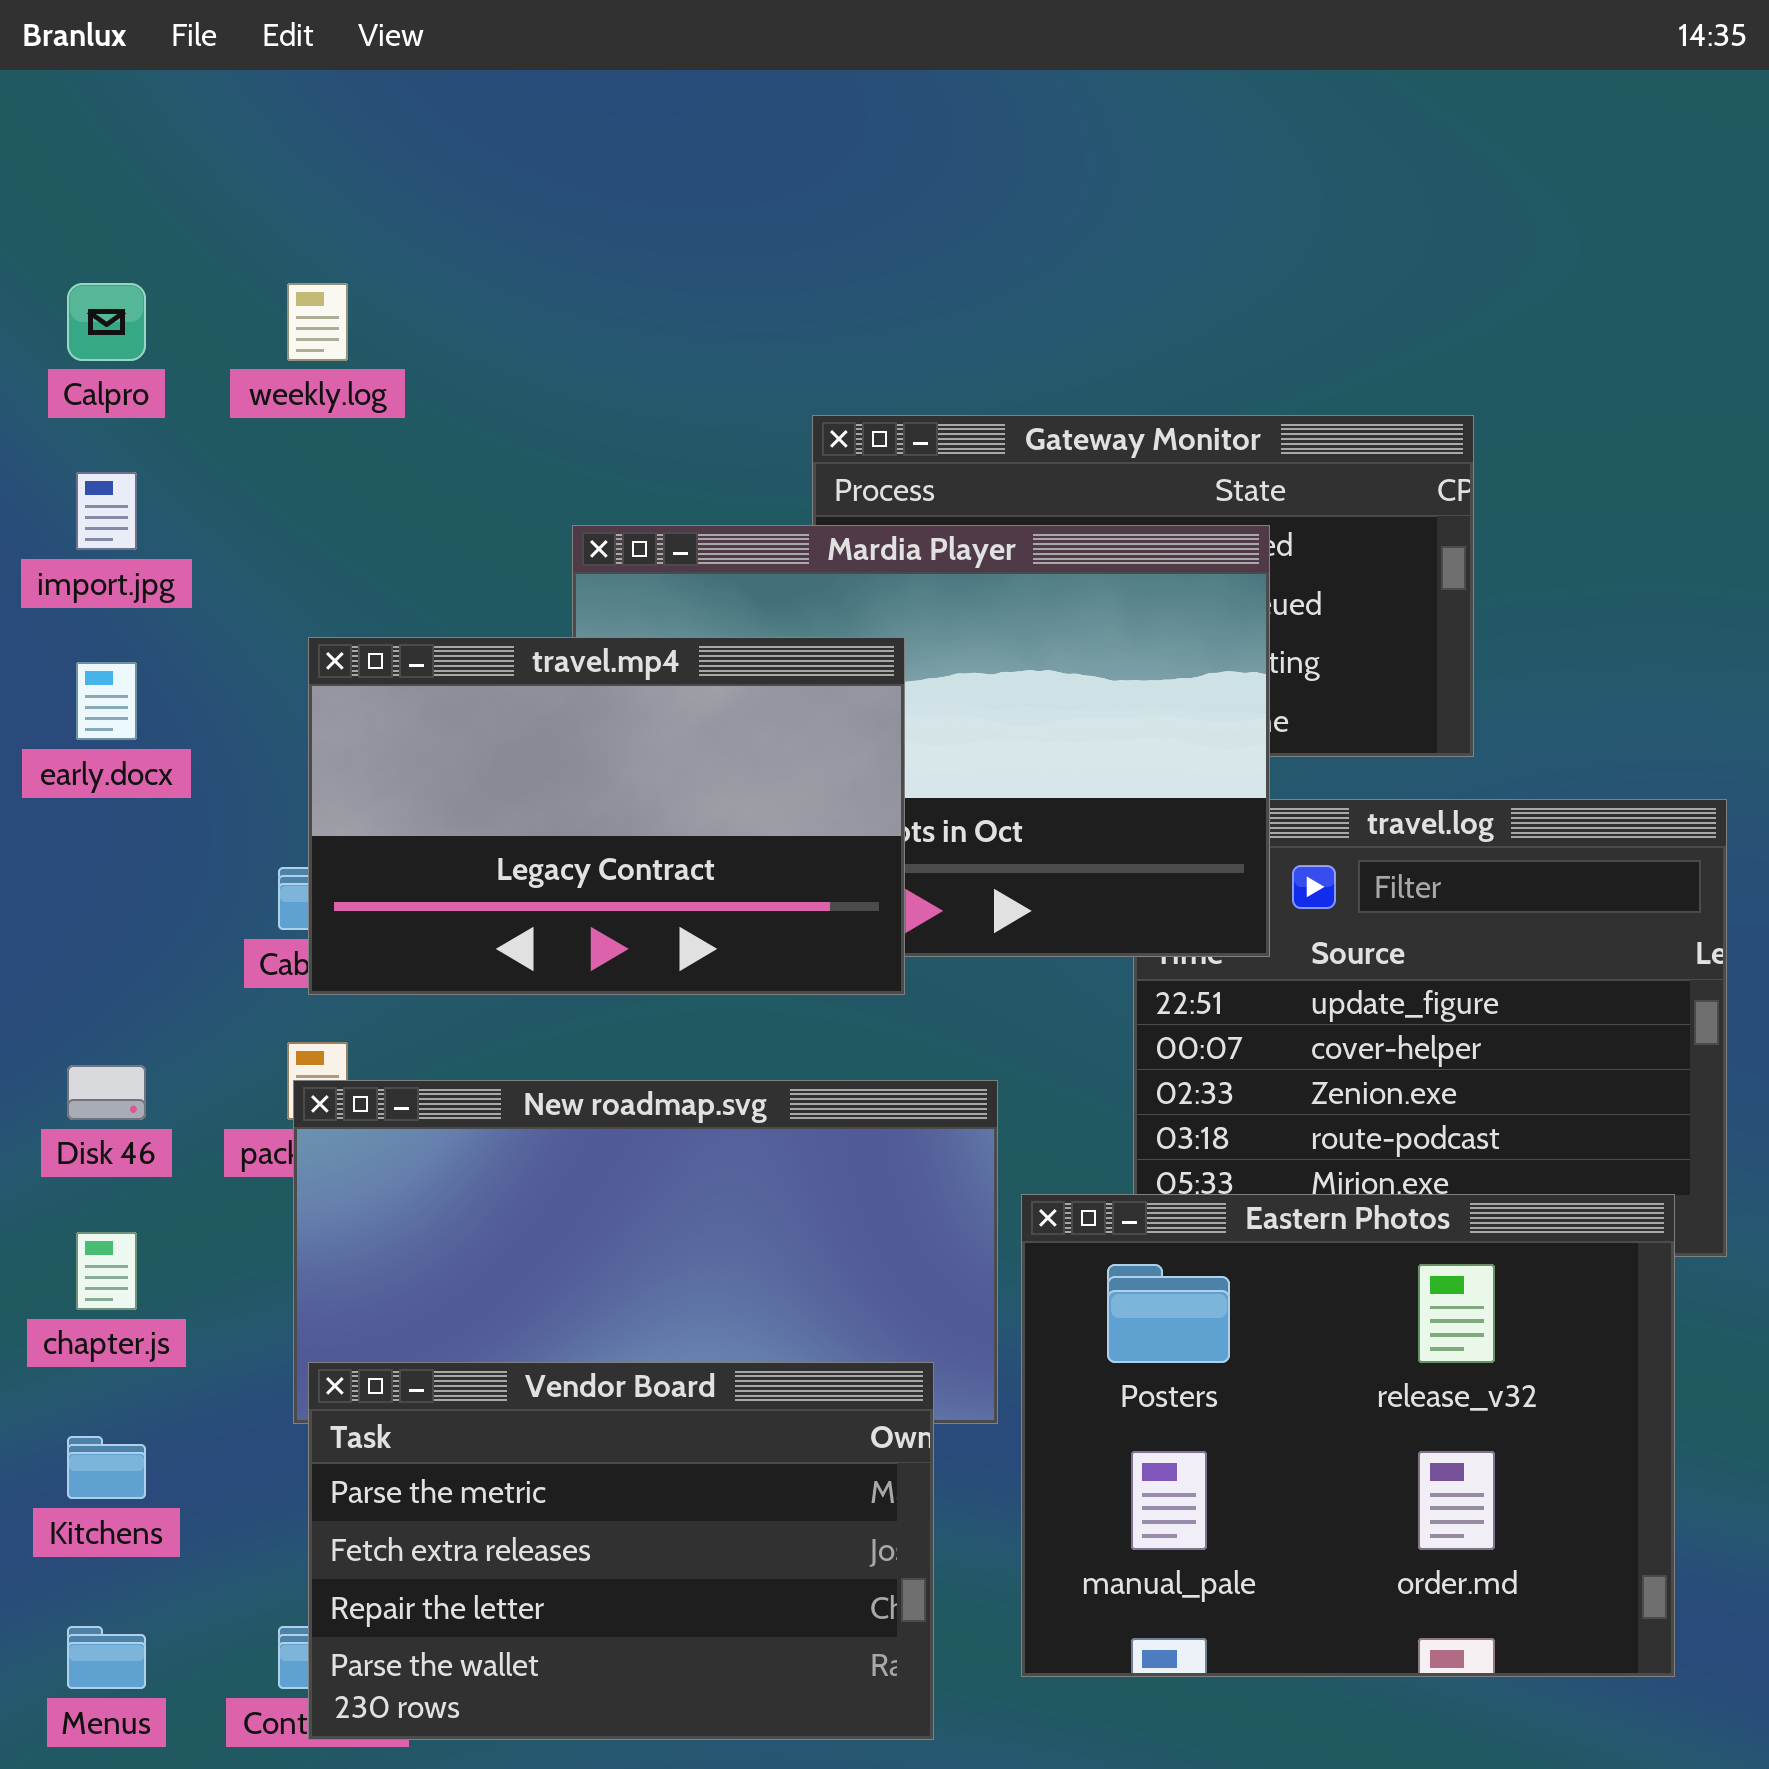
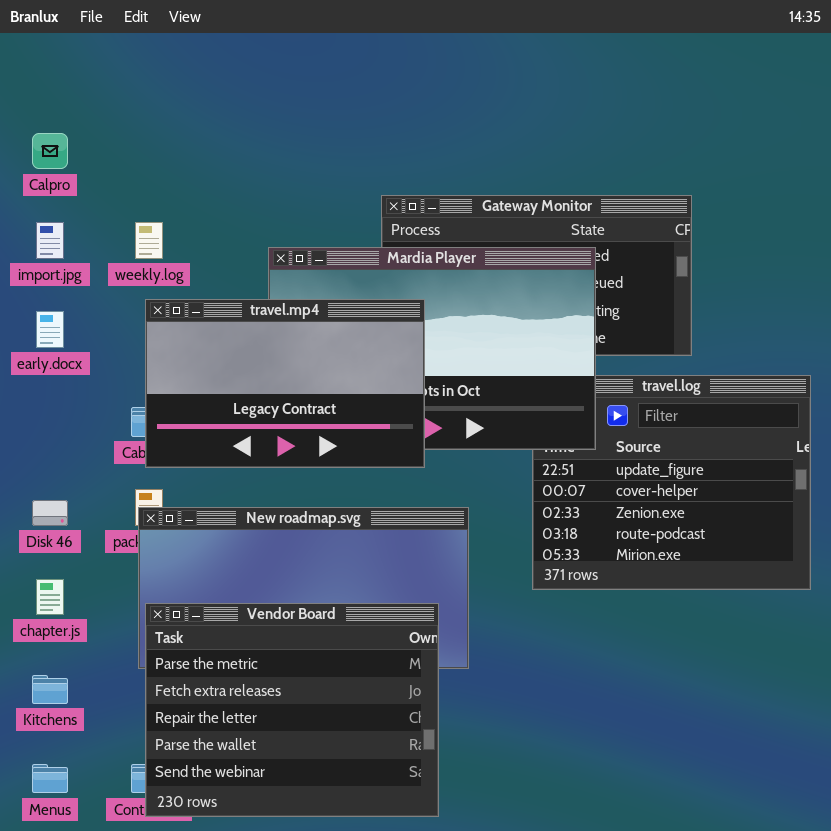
weekly.log: [287,283,348,361] -> [135,222,163,259], moved
Eastern Photos: [1021,1194,1675,1677] -> none, closed
Vendor Board: [308,1362,934,1740] -> [145,603,439,817], resized

